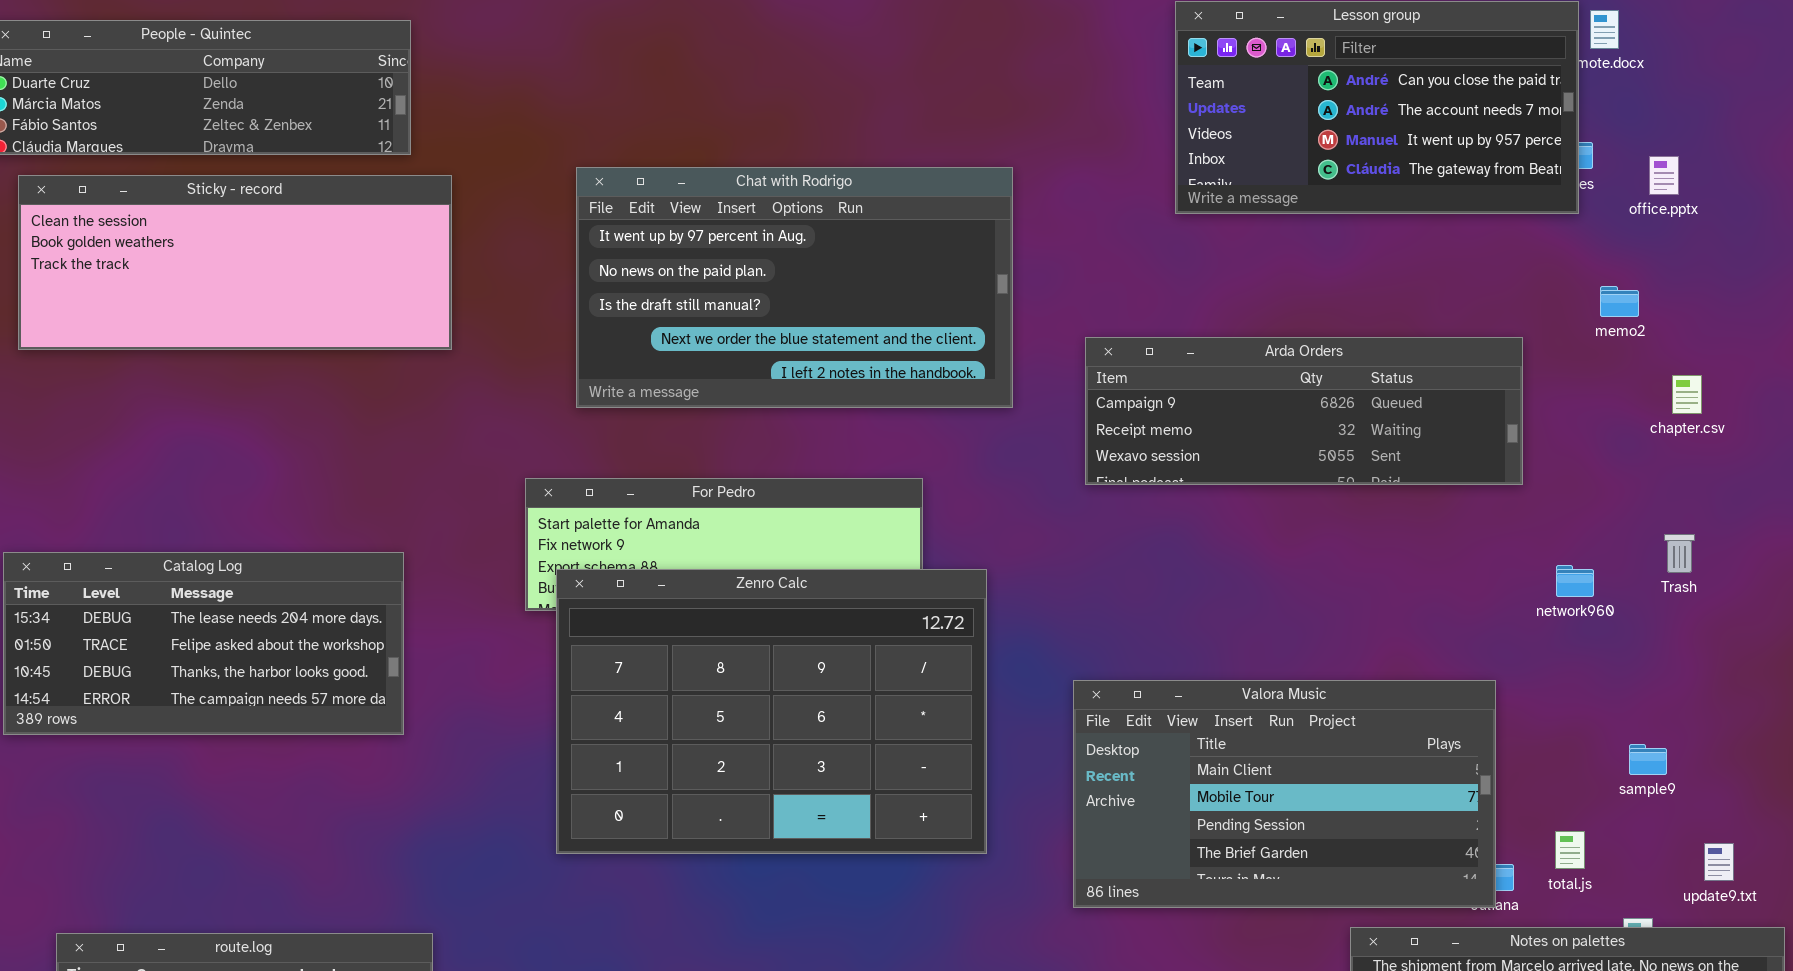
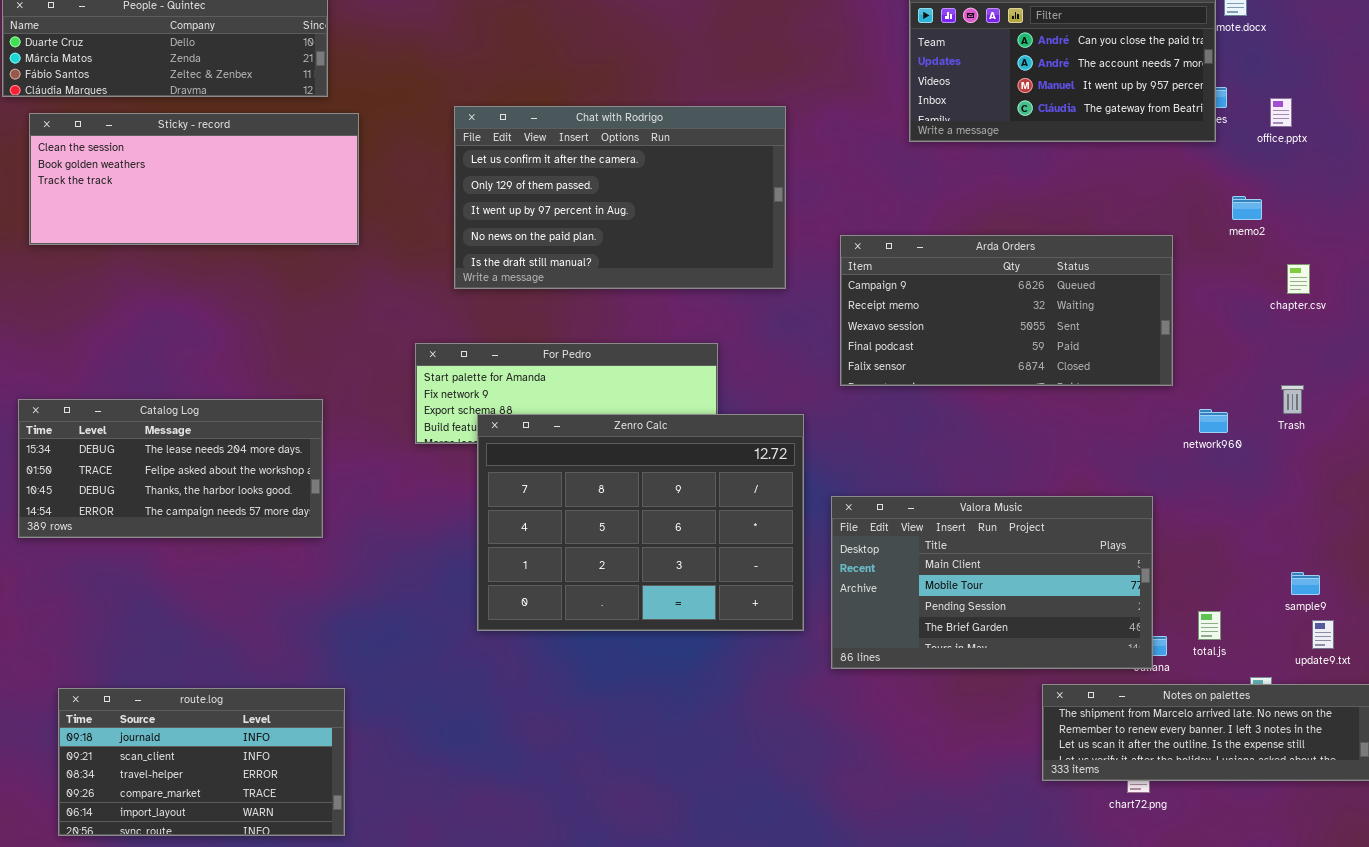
Chat with Rodrigo: [576,167,1013,408] -> [454,106,786,289], scrolled up 2 rows
Arda Orders: [1085,337,1523,485] -> [840,235,1173,386], resized
Zenro Calc: [556,569,987,854] -> [477,414,804,631], moved
sample9: [1629,744,1667,775] -> [1291,572,1320,595], moved

